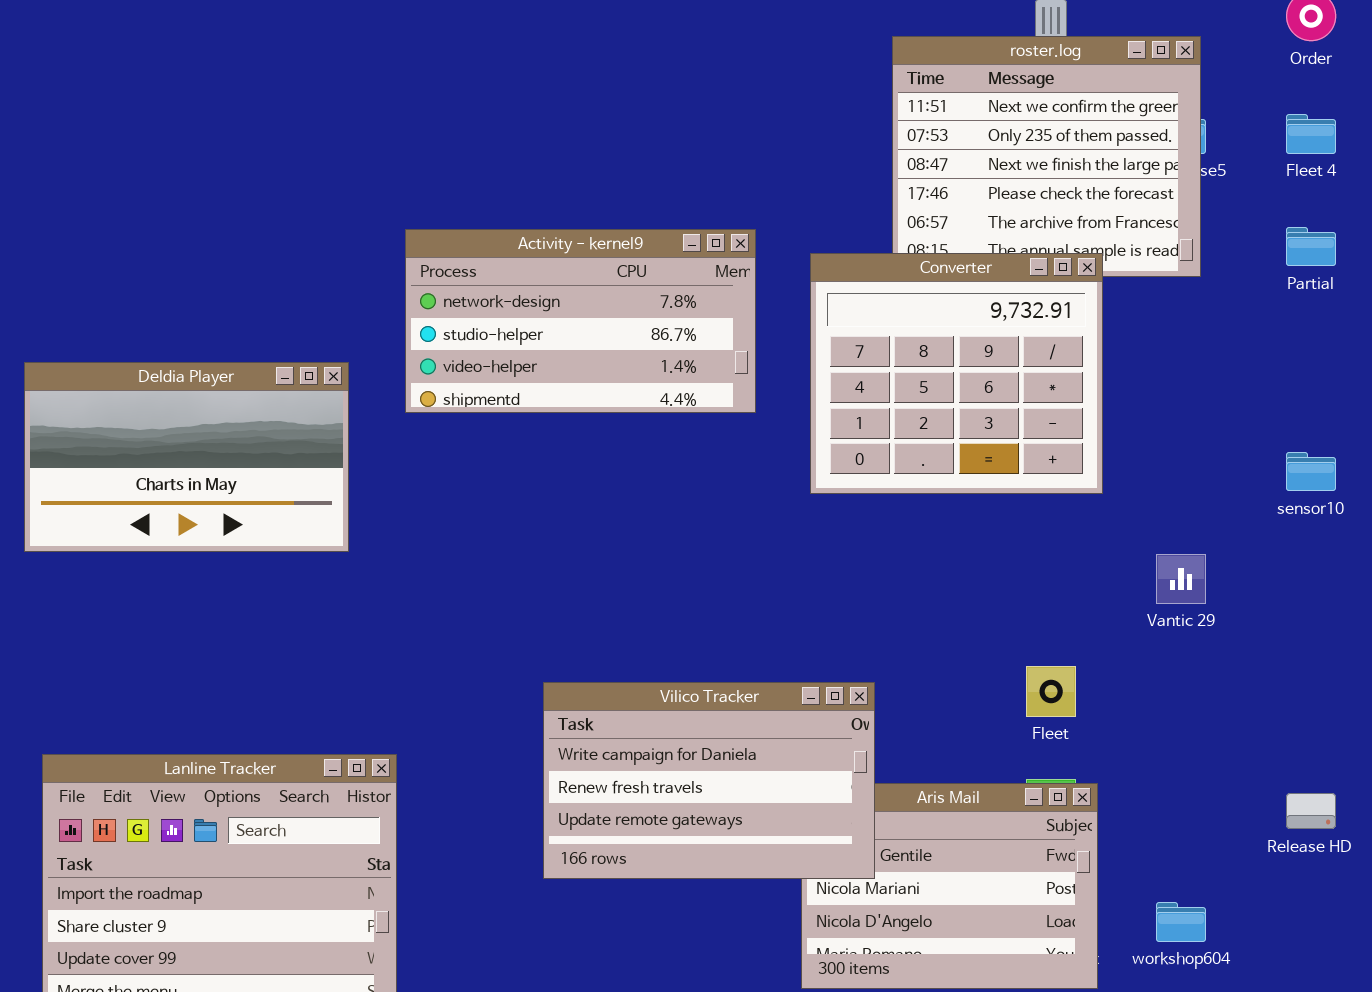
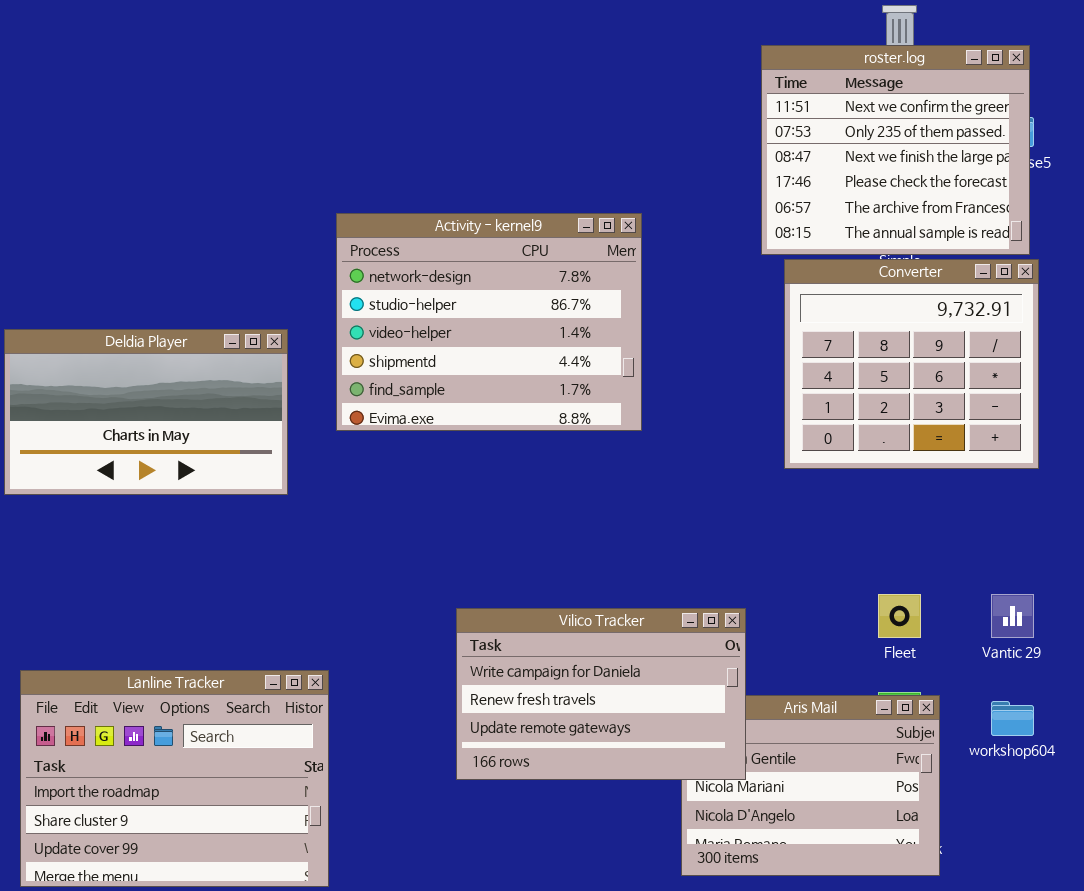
Activity - kernel9: [405,229,756,413] -> [336,213,642,431], resized
Converter: [810,253,1103,494] -> [784,259,1039,469], moved
Vantic 29: [1156,554,1206,604] -> [991,594,1034,638], moved
workshop604: [1156,902,1206,942] -> [991,701,1034,736], moved

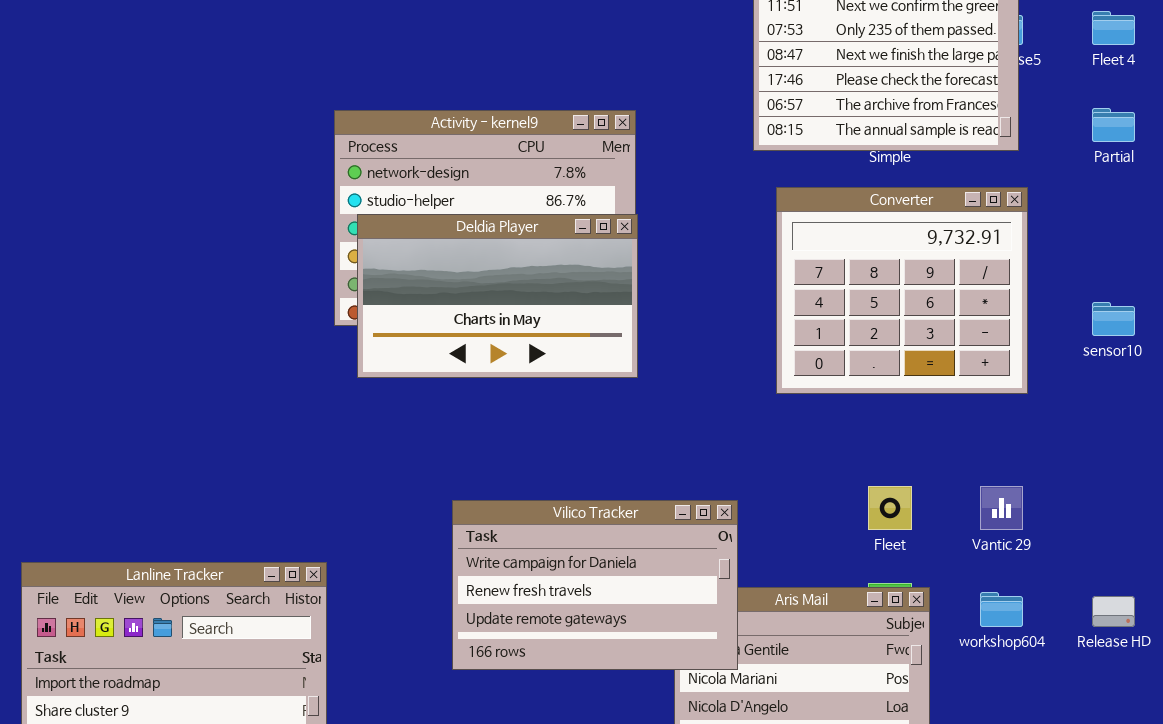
Converter: [784,259,1039,469] -> [776,187,1028,394], moved
Deldia Player: [4,329,288,495] -> [357,214,638,378], moved

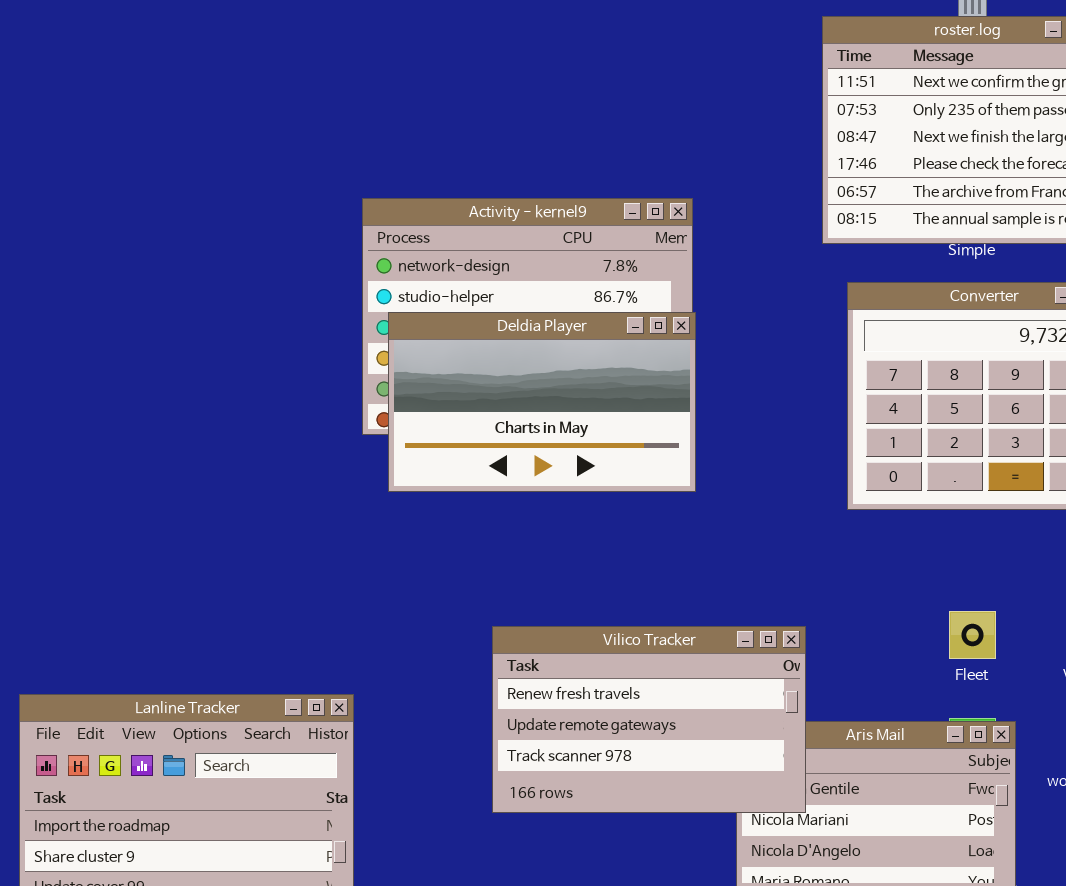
Vilico Tracker: [452,500,738,670] -> [492,626,806,813], scrolled down 1 row

